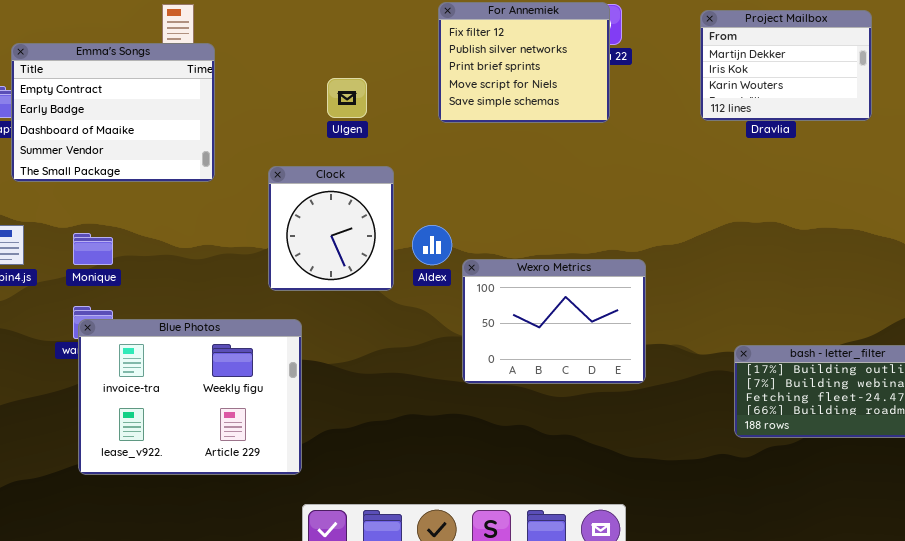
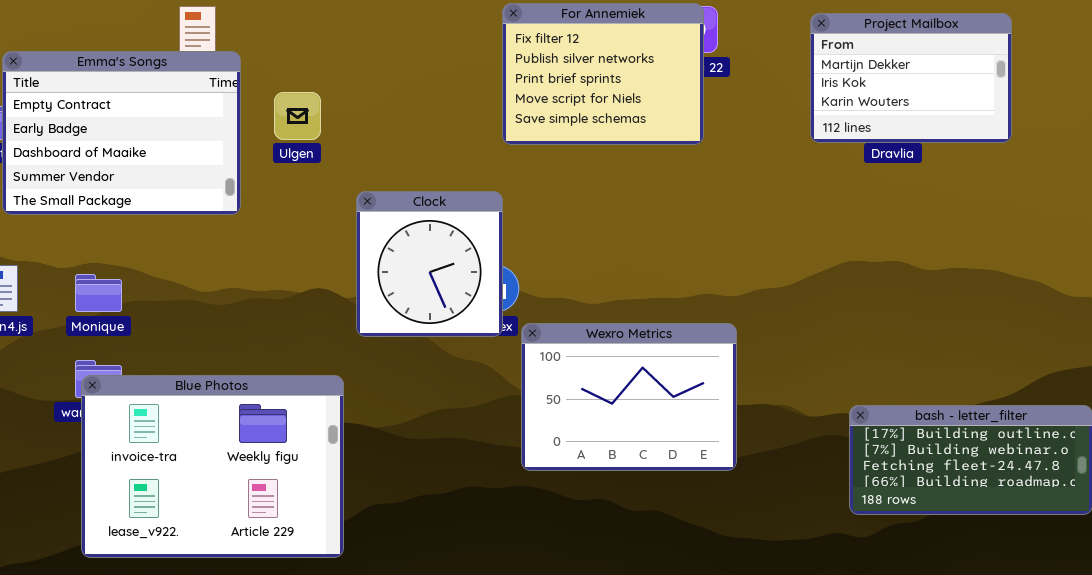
Ulgen: [327,78,367,118] -> [274,92,321,140], moved
Clock: [268,166,394,291] -> [356,191,503,337], moved
Wexro Metrics: [462,259,646,384] -> [521,323,737,471], moved

